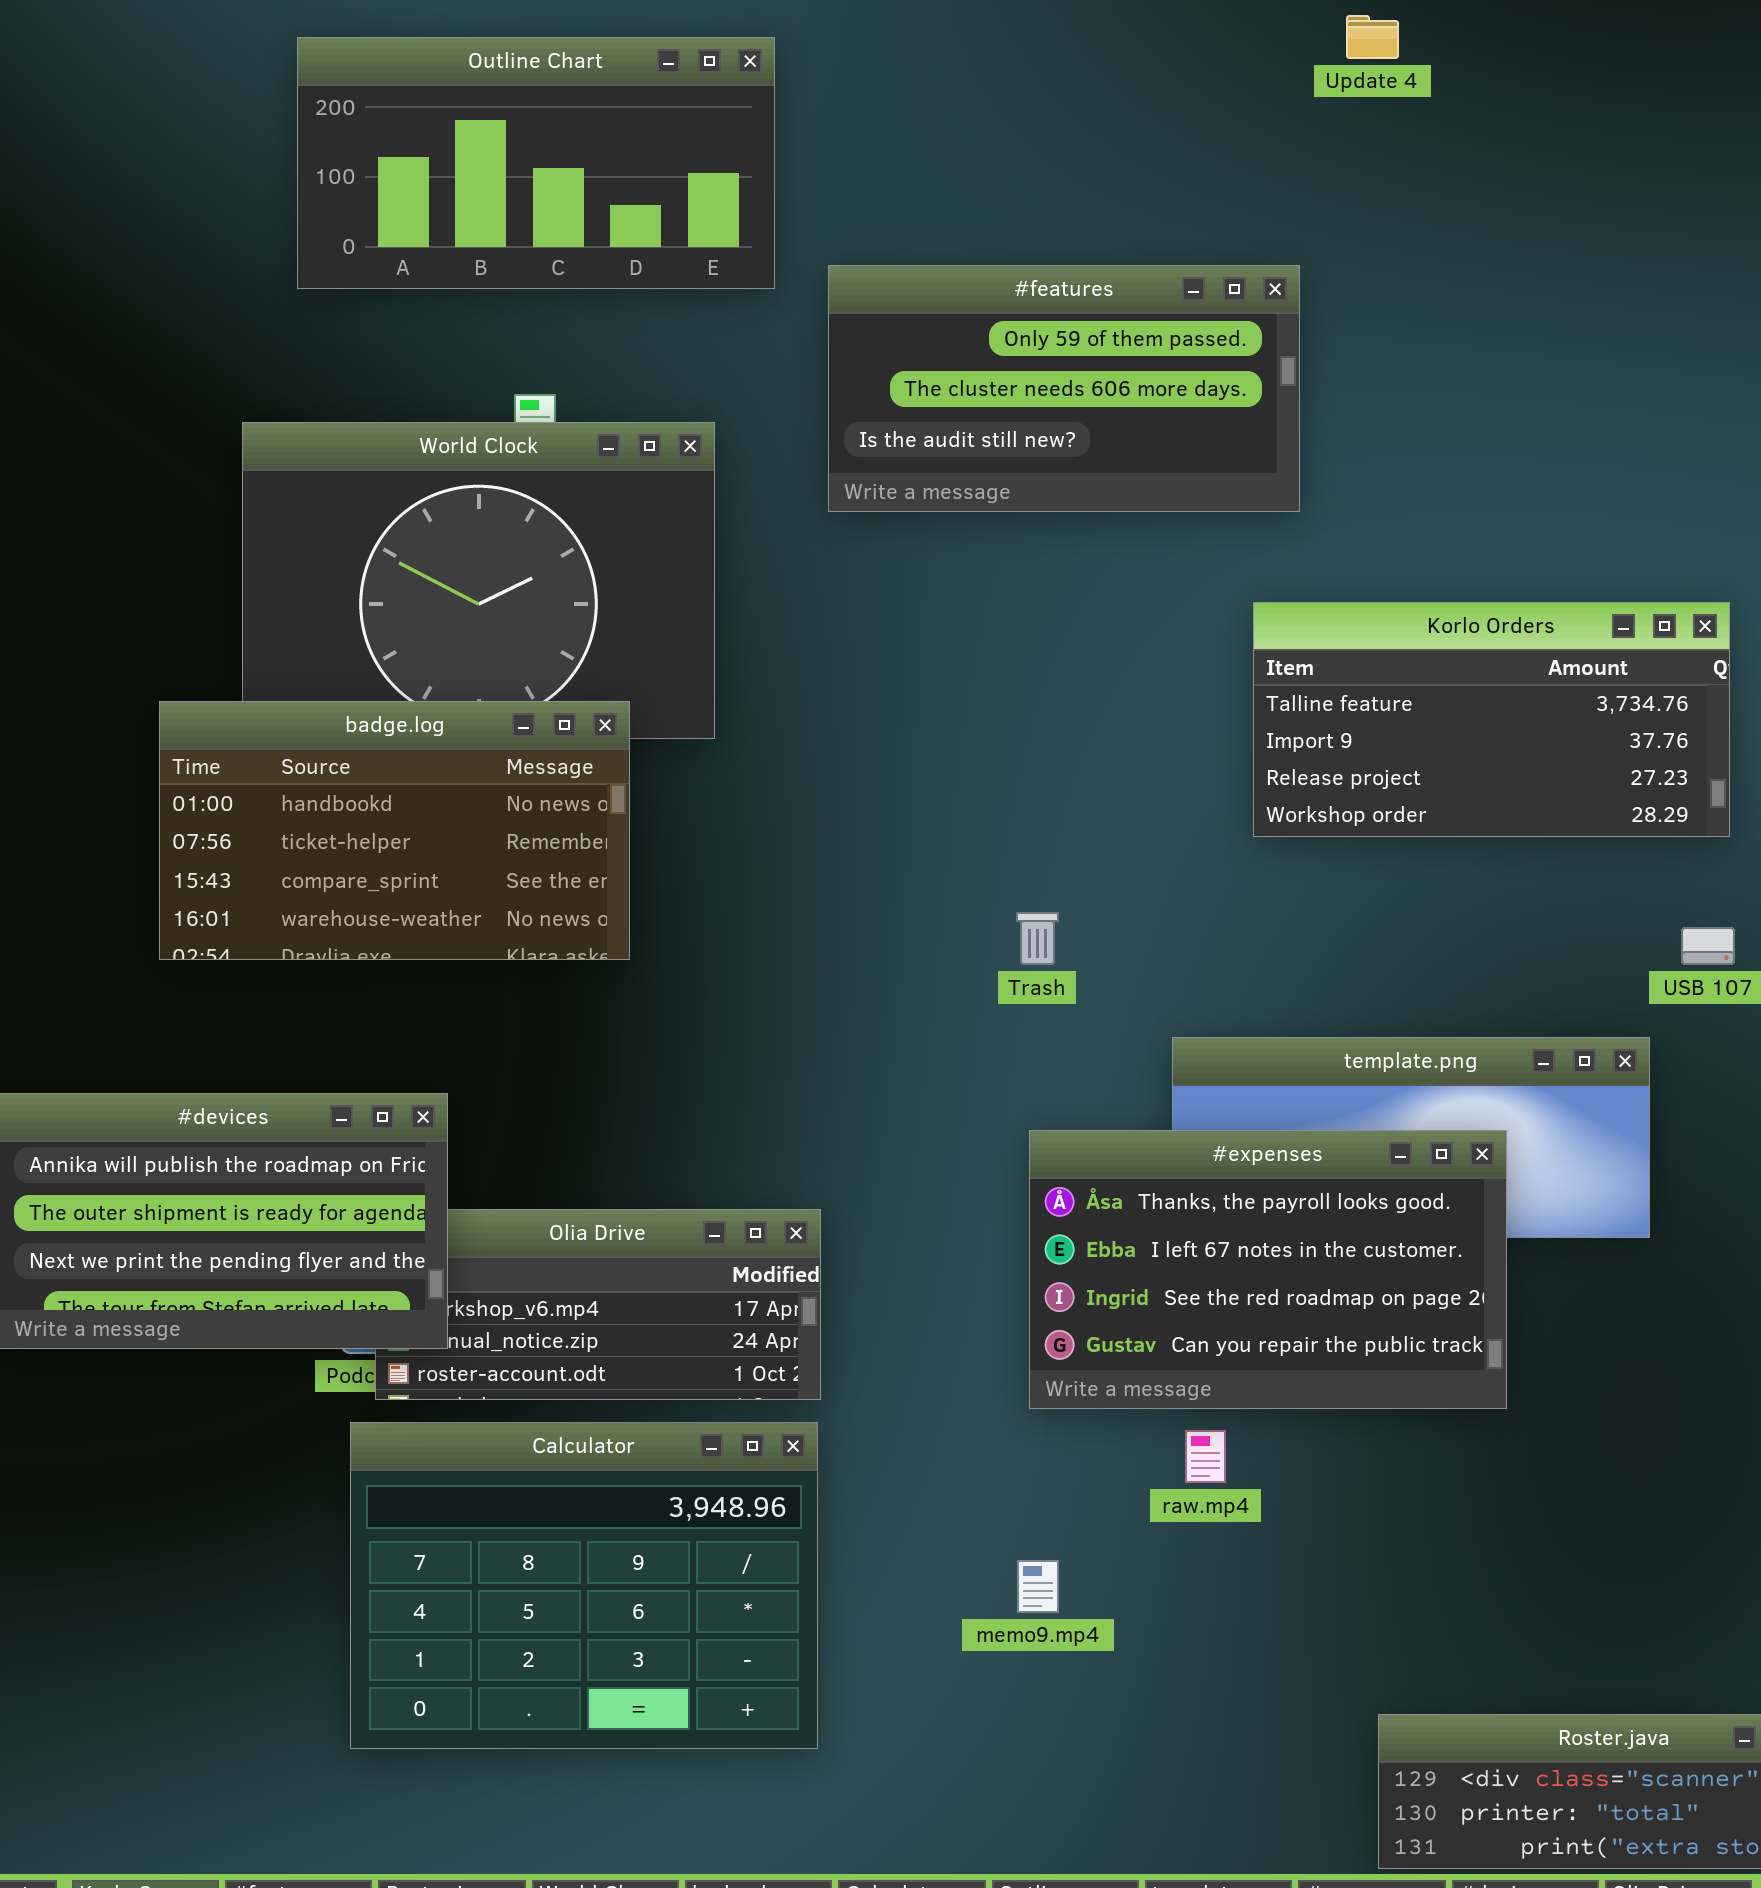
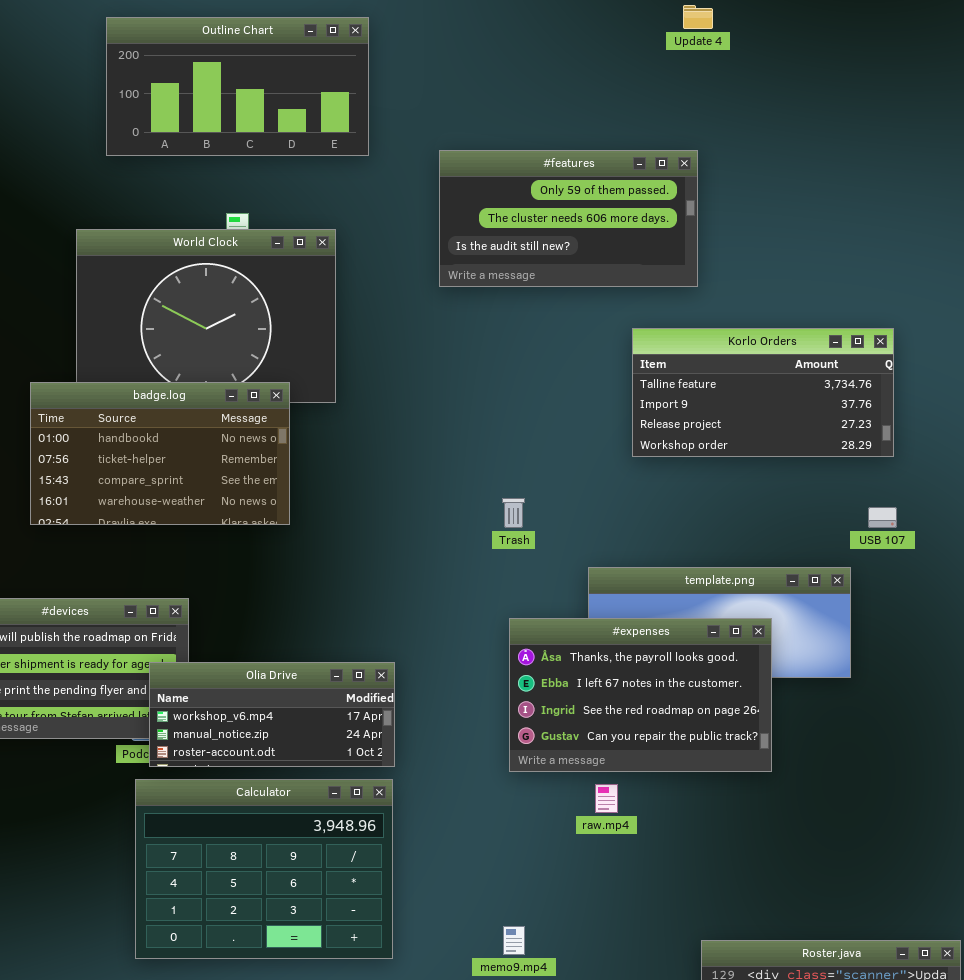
#features: [828,265,1300,512] -> [439,150,698,287], moved
Olia Drive: [375,1209,821,1400] -> [149,662,395,767], raised
memo9.mp4: [1017,1560,1059,1613] -> [503,926,525,955], moved

